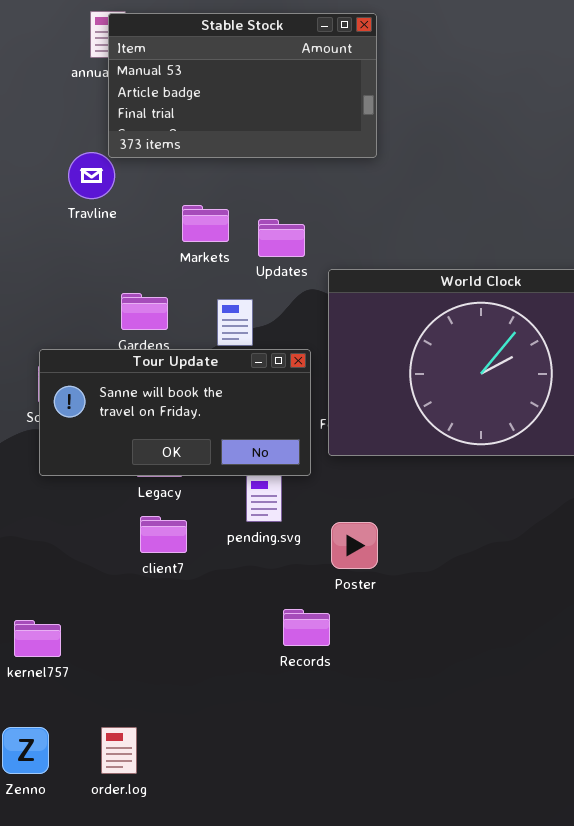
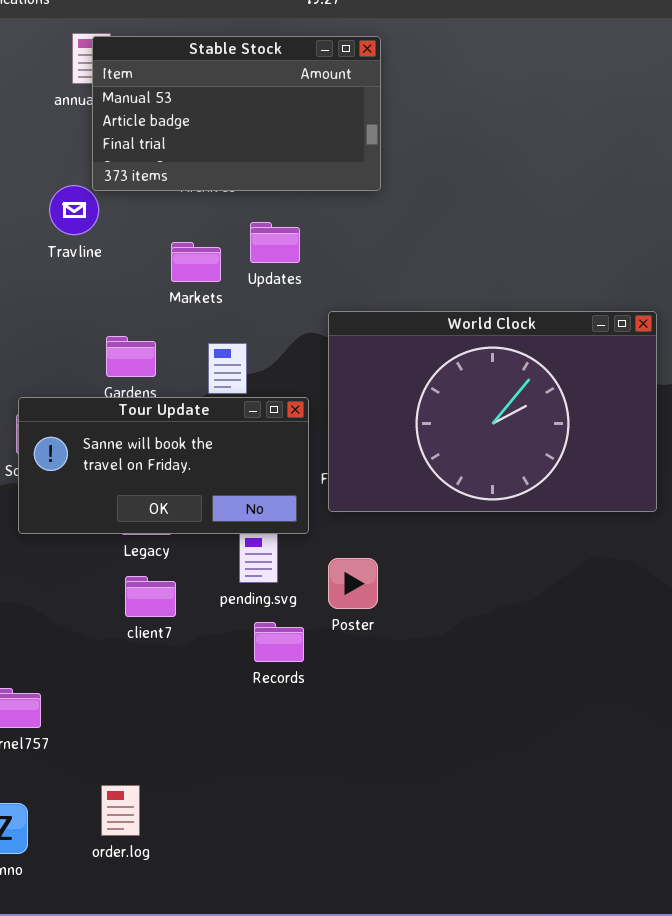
Updates: [258,219,305,257] -> [250,222,300,263], moved
Poster: [331,522,378,569] -> [328,558,378,609], moved
Records: [283,609,330,646] -> [254,622,304,662], moved
order.log: [101,727,137,774] -> [101,785,140,836], moved

